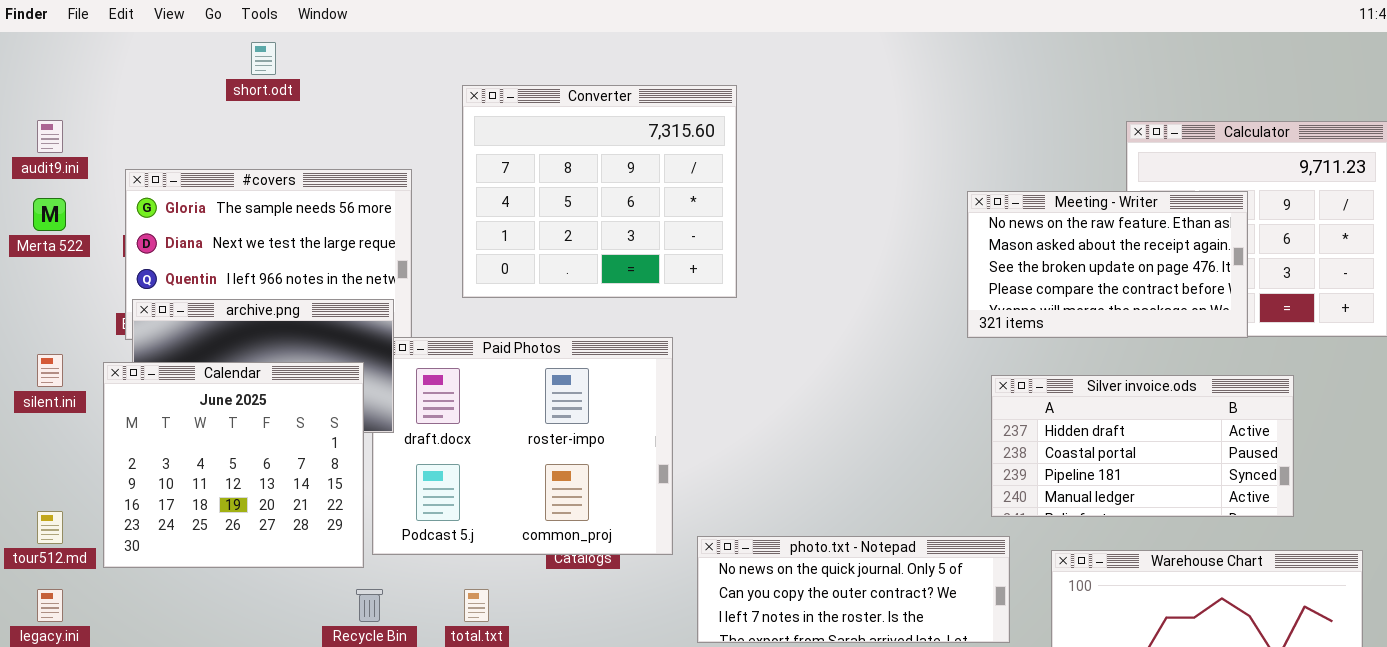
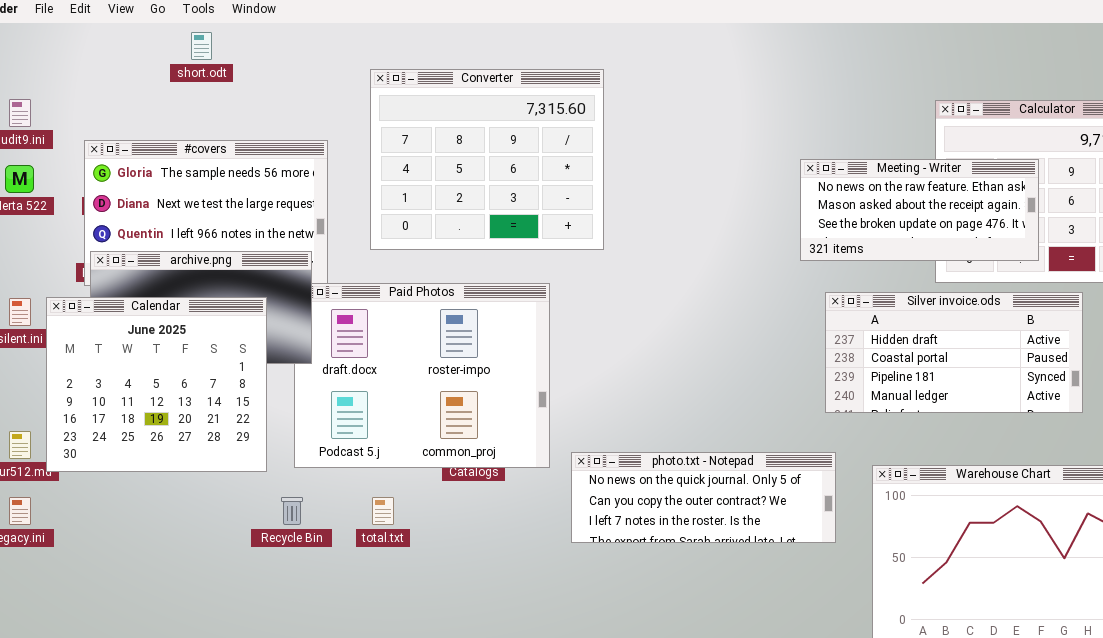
Meeting - Writer: [967,191,1248,338] -> [800,159,1039,261], resized
Calendar: [103,362,364,568] -> [46,297,267,472], moved
Silver invoice.ods: [991,375,1294,517] -> [825,292,1083,413], moved

